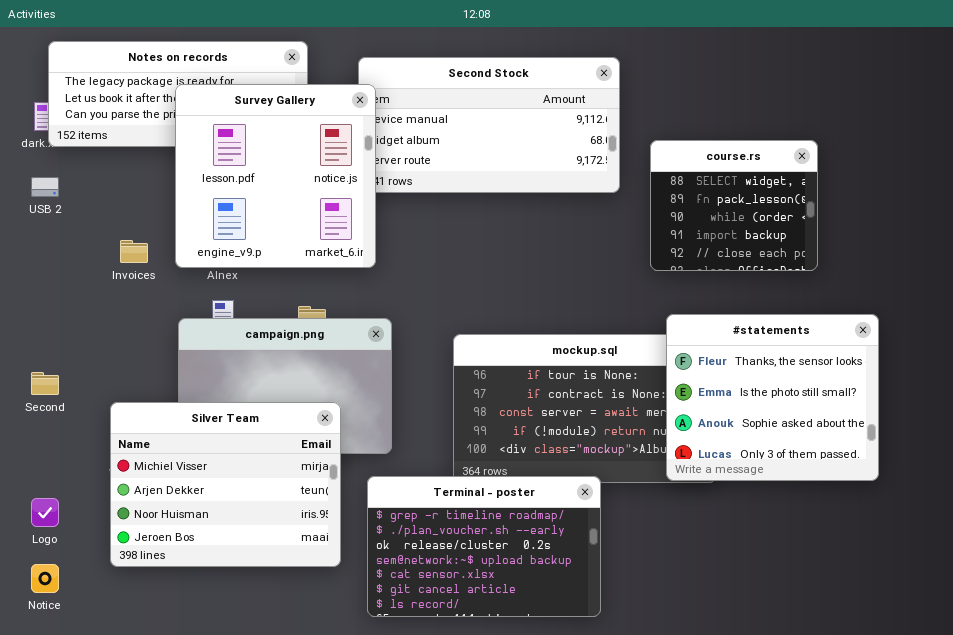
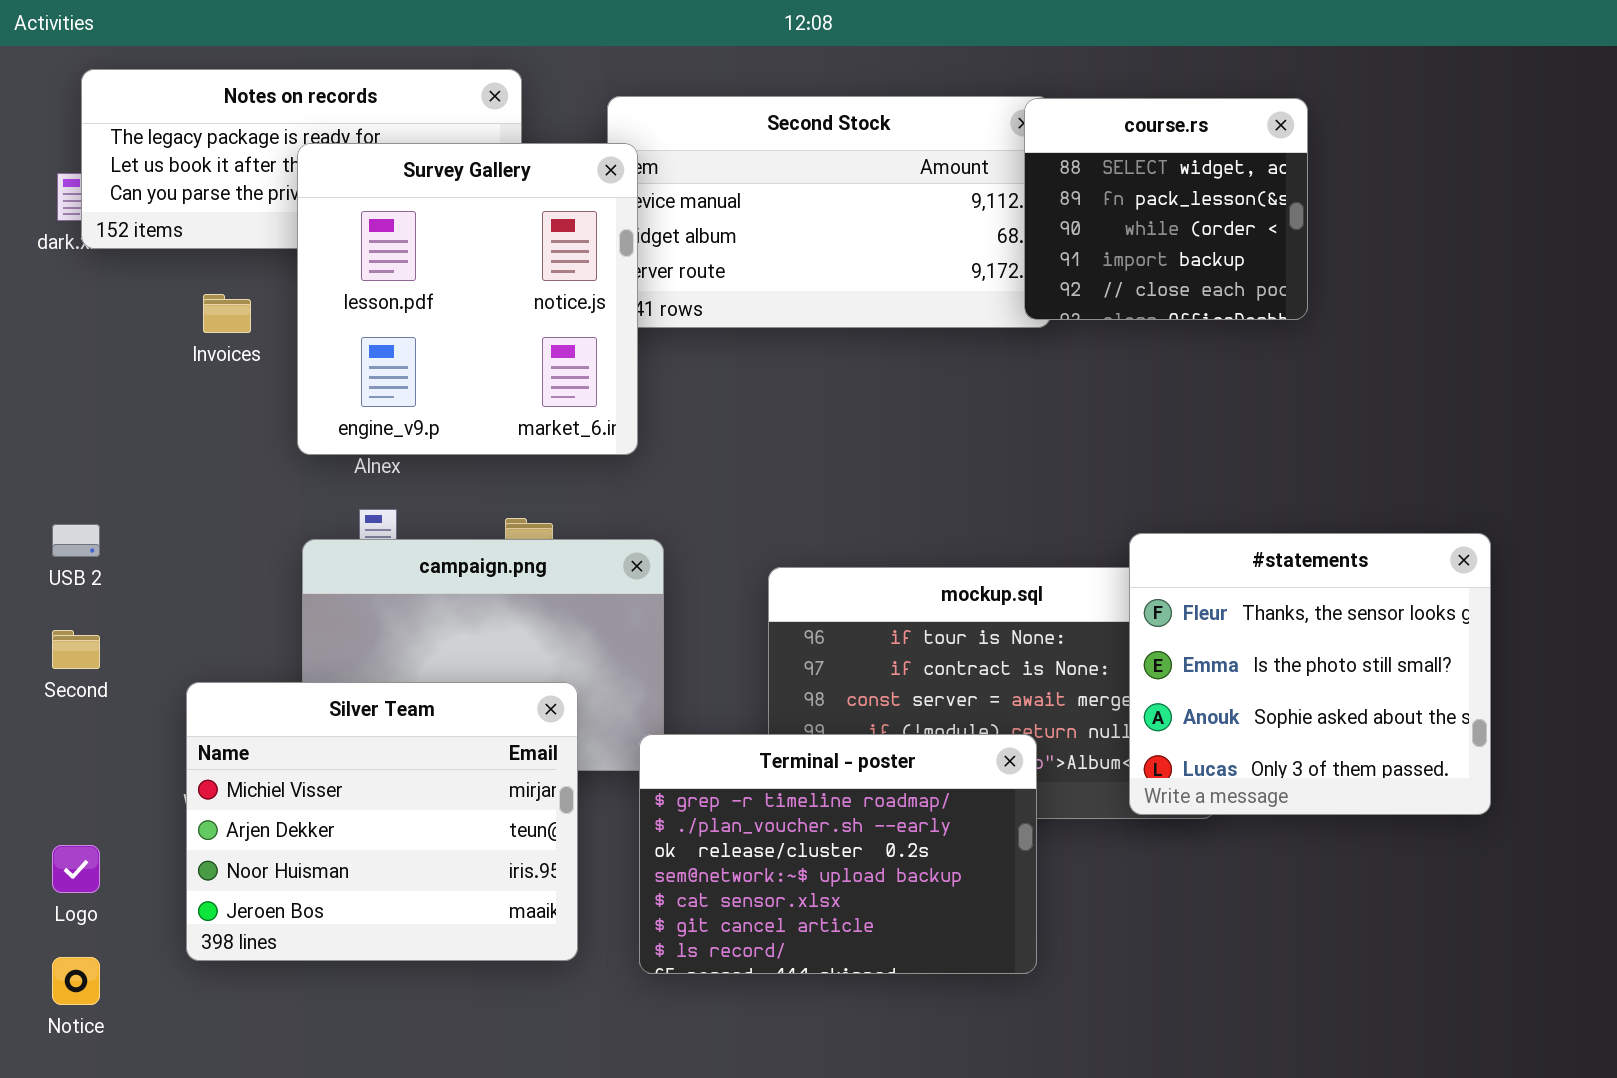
course.rs: [650,140,818,271] -> [1024,98,1308,320], moved
USB 2: [31,177,59,197] -> [52,524,100,557], moved
Invoices: [120,240,148,263] -> [203,294,251,333], moved
Terminal - poster: [367,476,601,617] -> [639,734,1037,974], moved

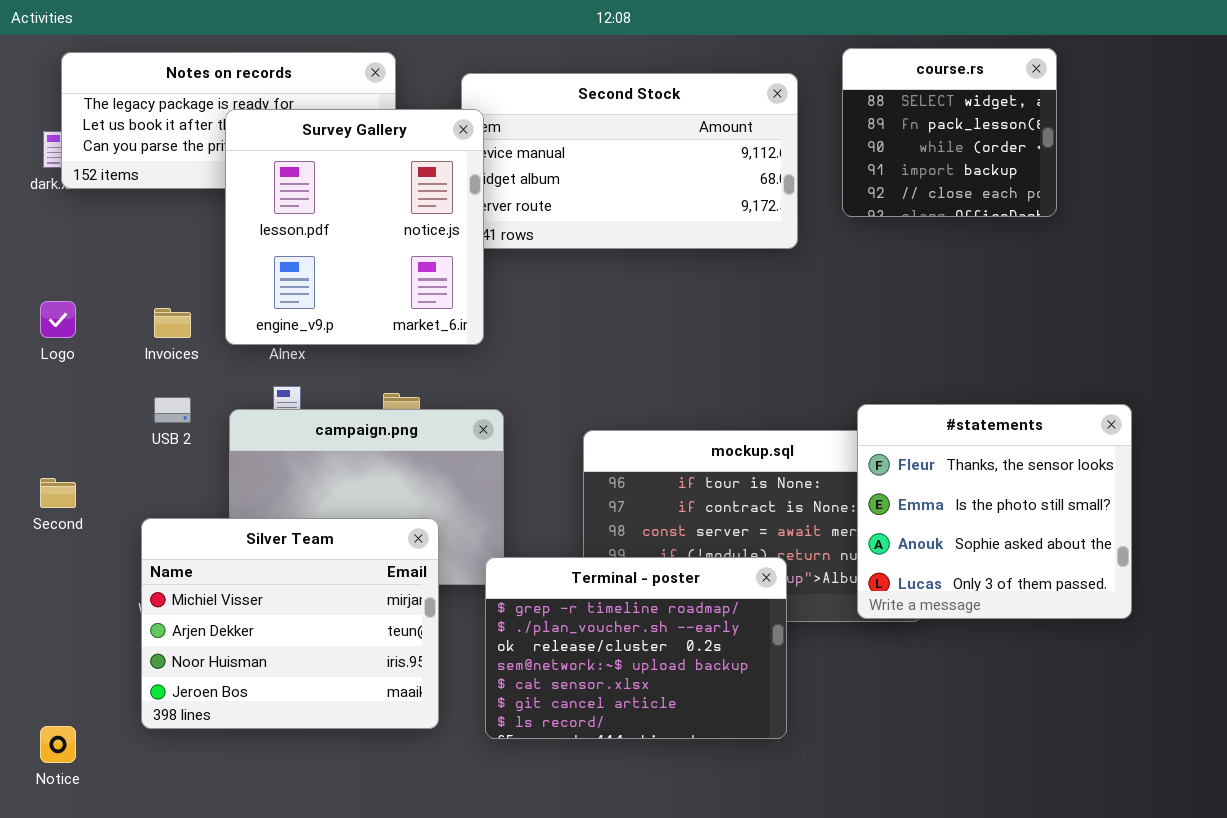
course.rs: [1024,98,1308,320] -> [842,48,1057,217], moved
Invoices: [203,294,251,333] -> [154,308,191,338], moved
USB 2: [52,524,100,557] -> [154,397,191,423], moved
Logo: [52,845,100,893] -> [40,301,76,338], moved

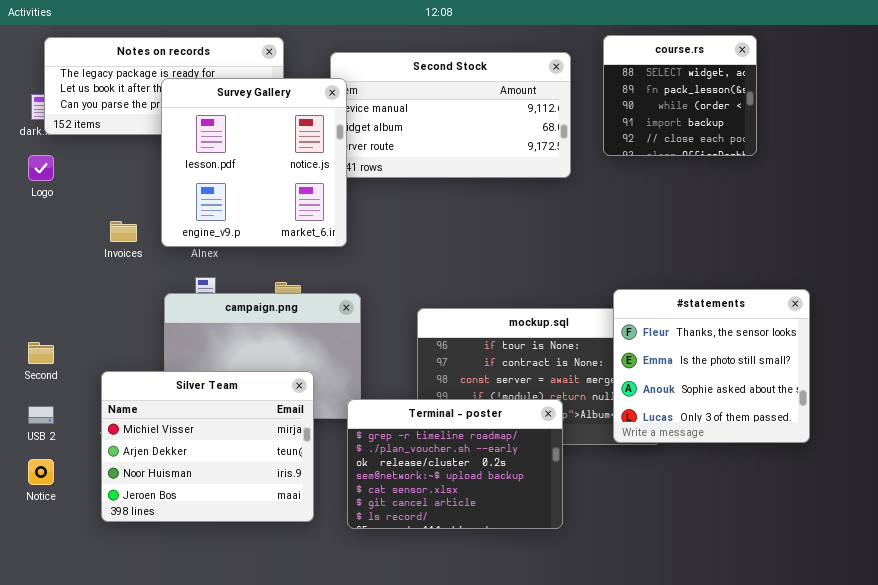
Logo: [40,301,76,338] -> [28,155,54,181], moved
USB 2: [154,397,191,423] -> [28,406,54,424], moved
Notice: [40,726,76,763] -> [28,459,54,485], moved

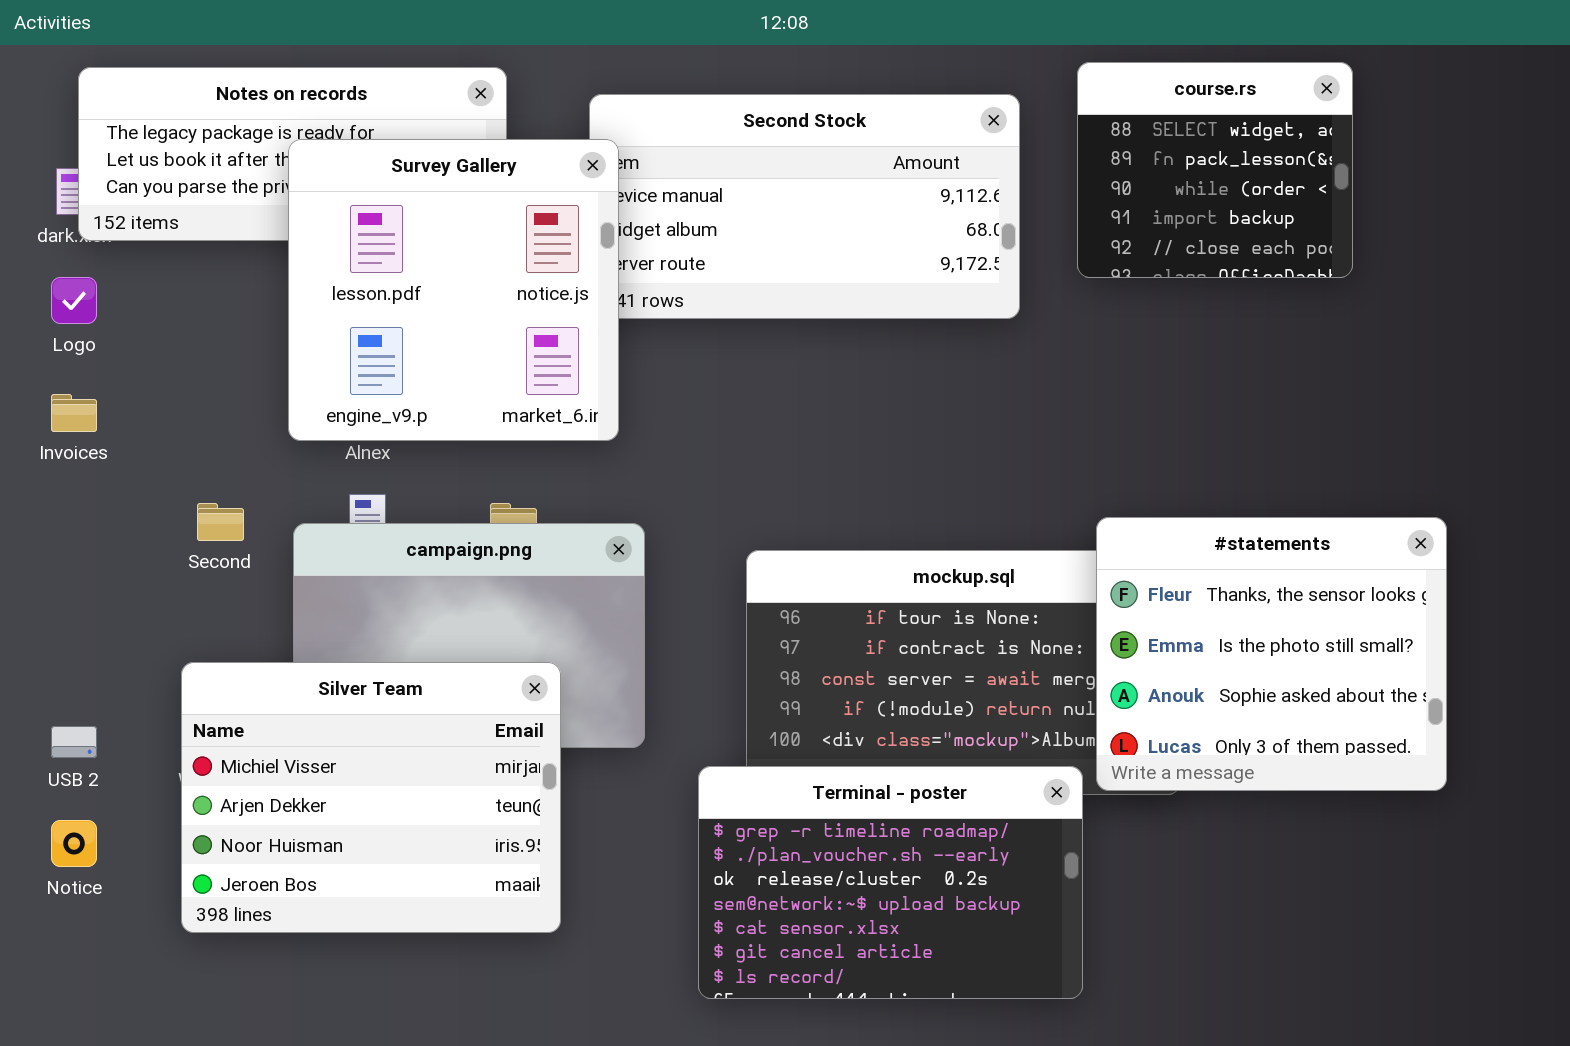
Invoices: [110,221,137,242] -> [51,394,97,432], moved
Second: [28,342,54,364] -> [197,503,244,541], moved
Terminal - poster: [347,399,563,529] -> [698,766,1083,999], moved

